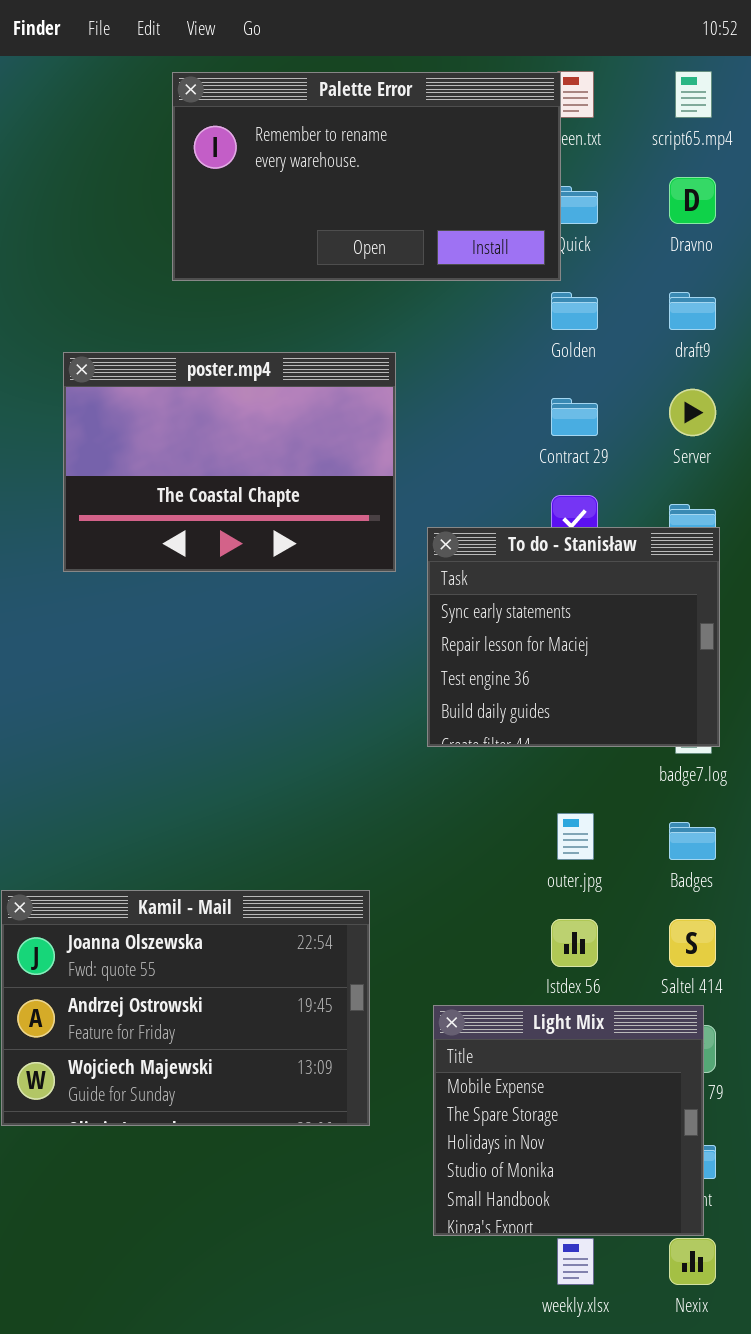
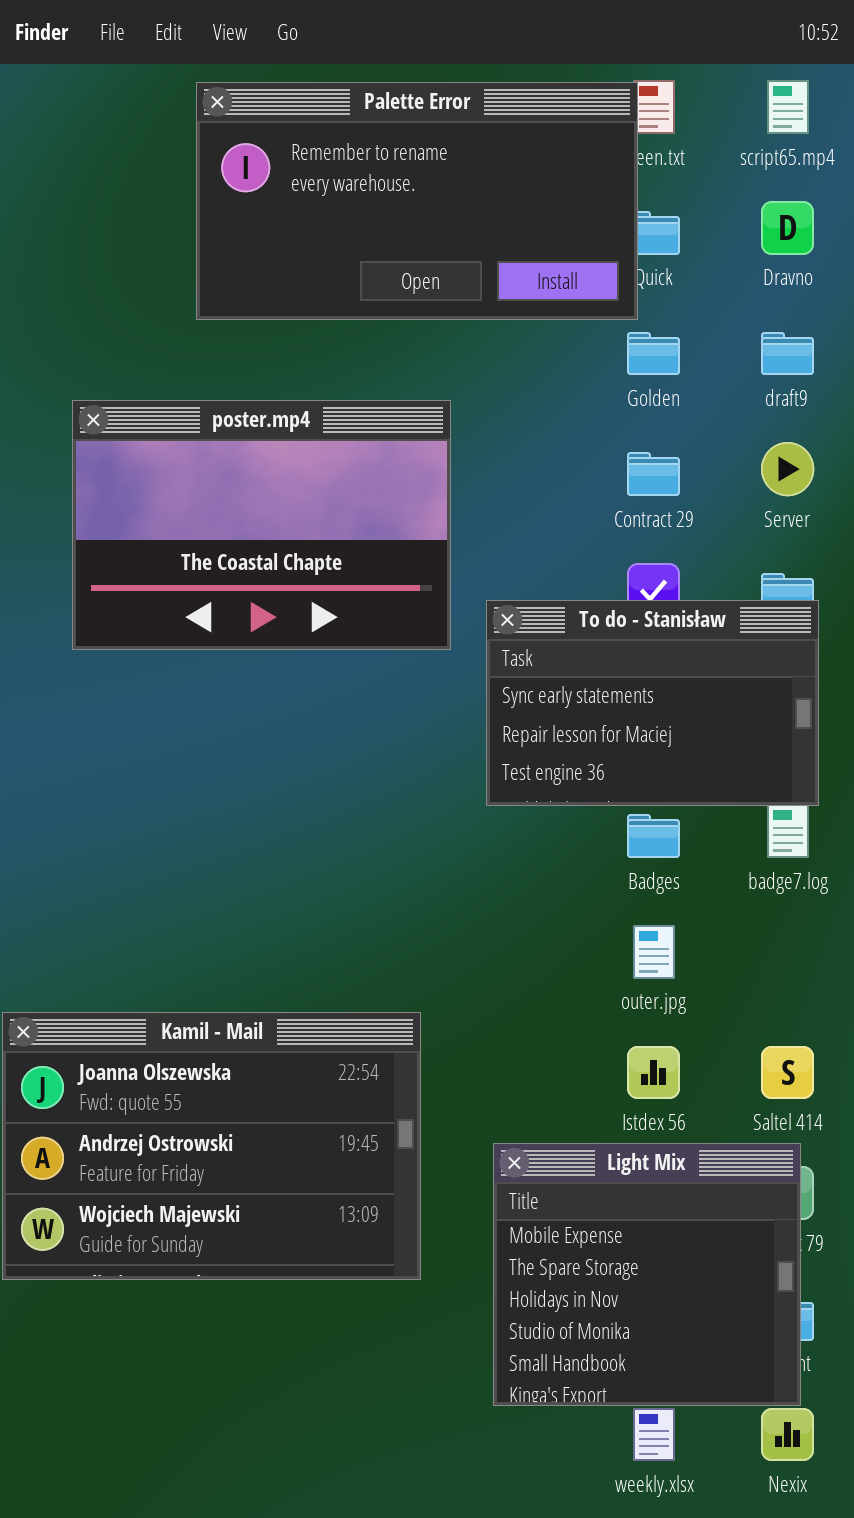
To do - Stanisław: [427,527,720,747] -> [486,600,819,806], resized
Badges: [669,822,716,860] -> [627,814,680,858], moved

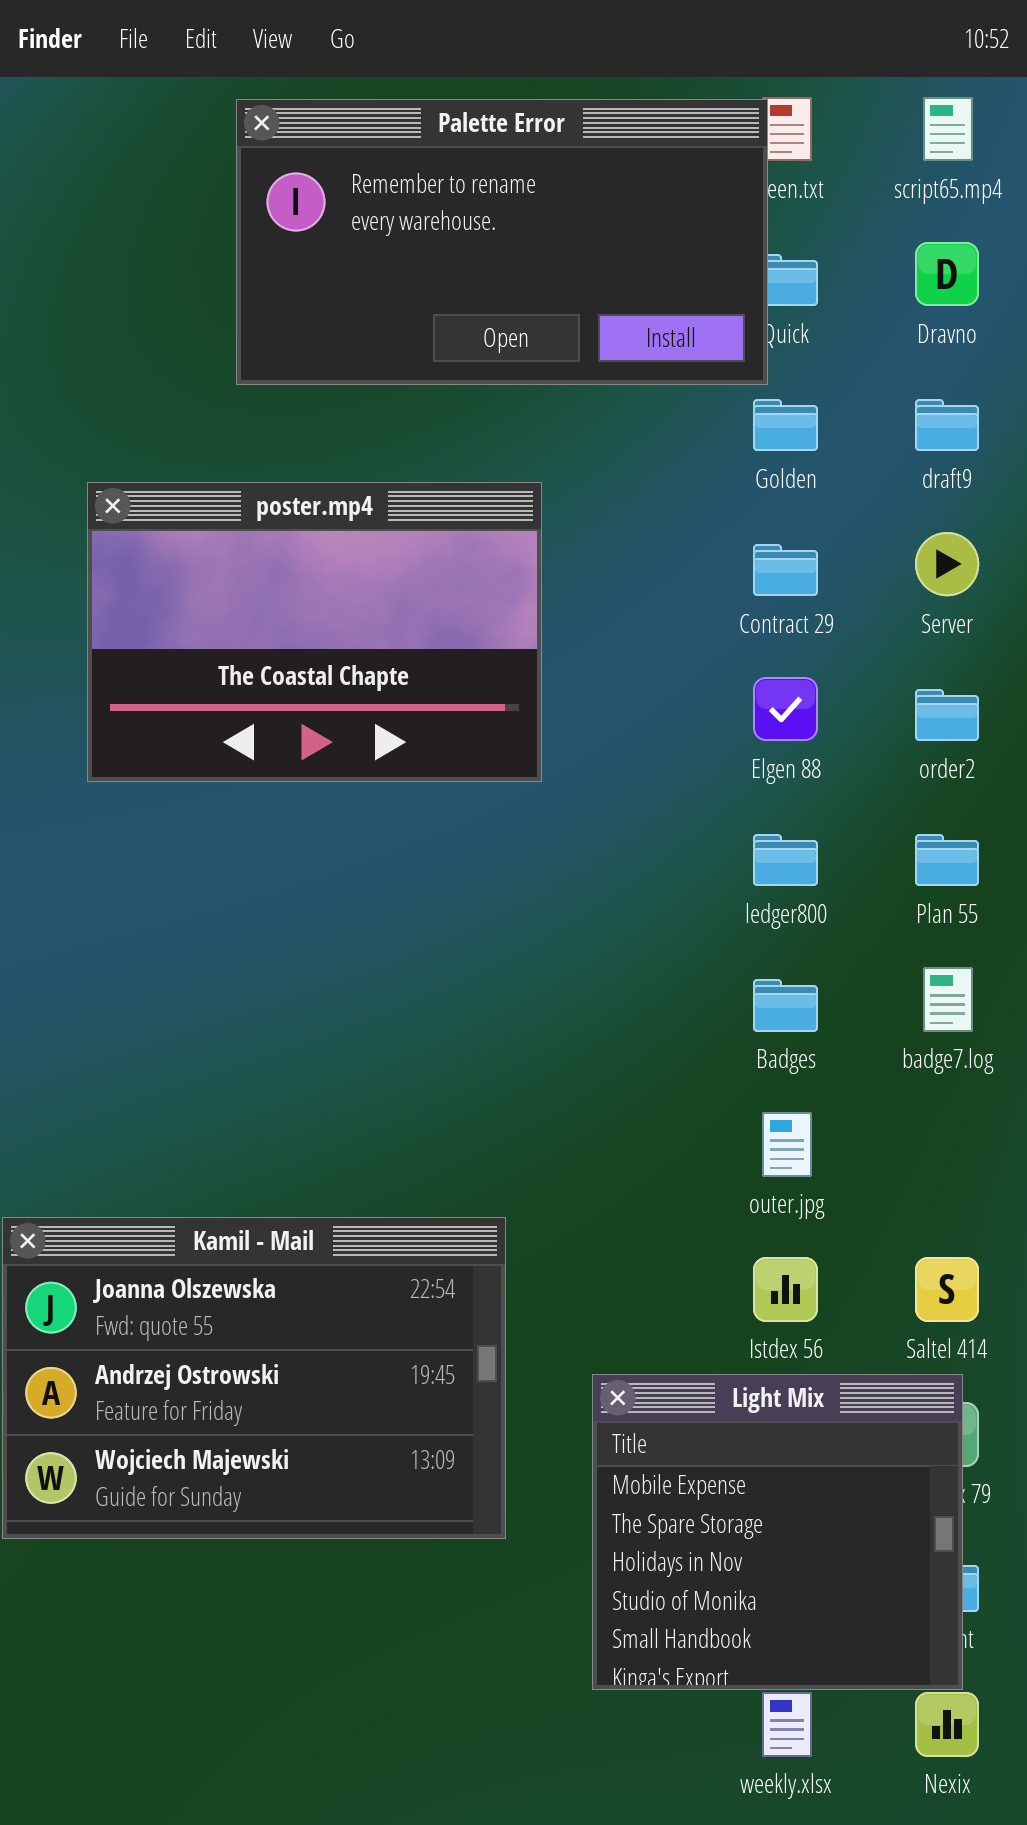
To do - Stanisław: [486,600,819,806] -> none, closed

